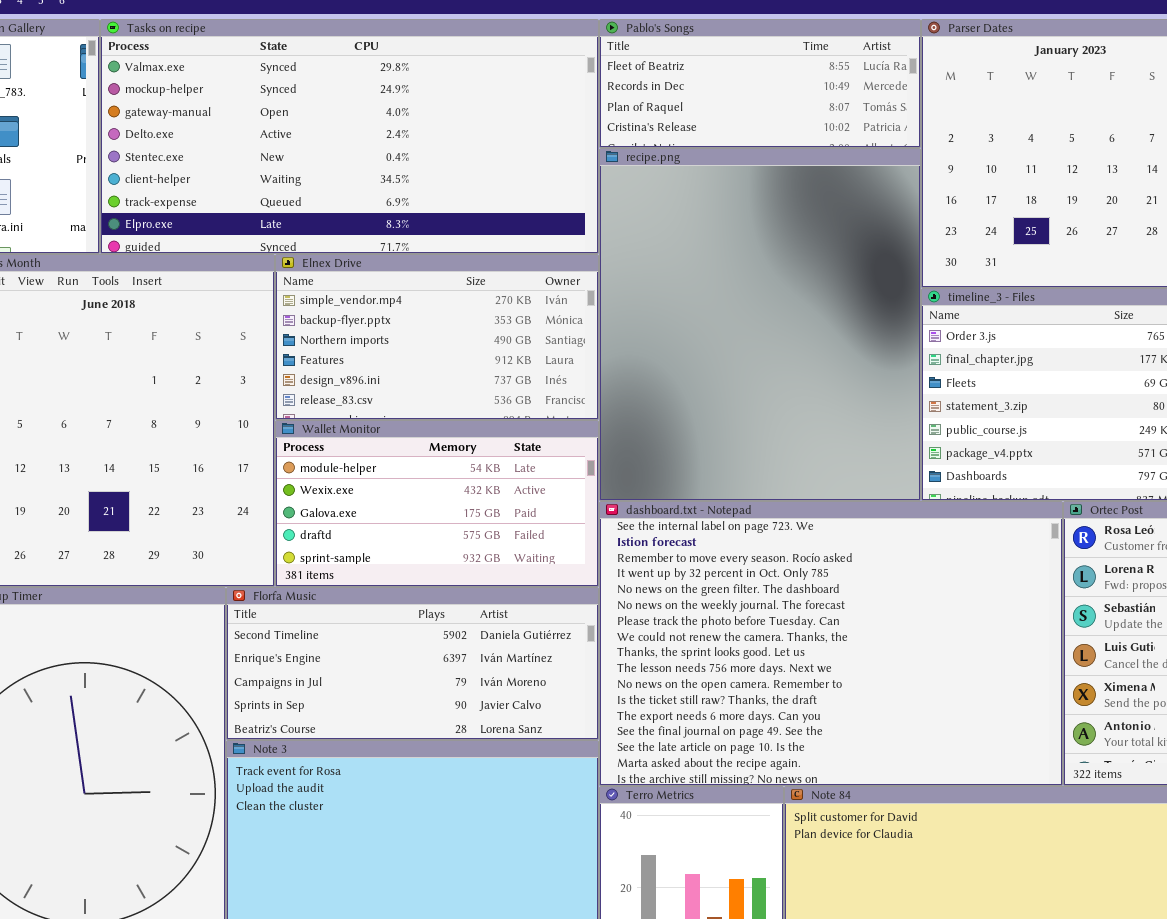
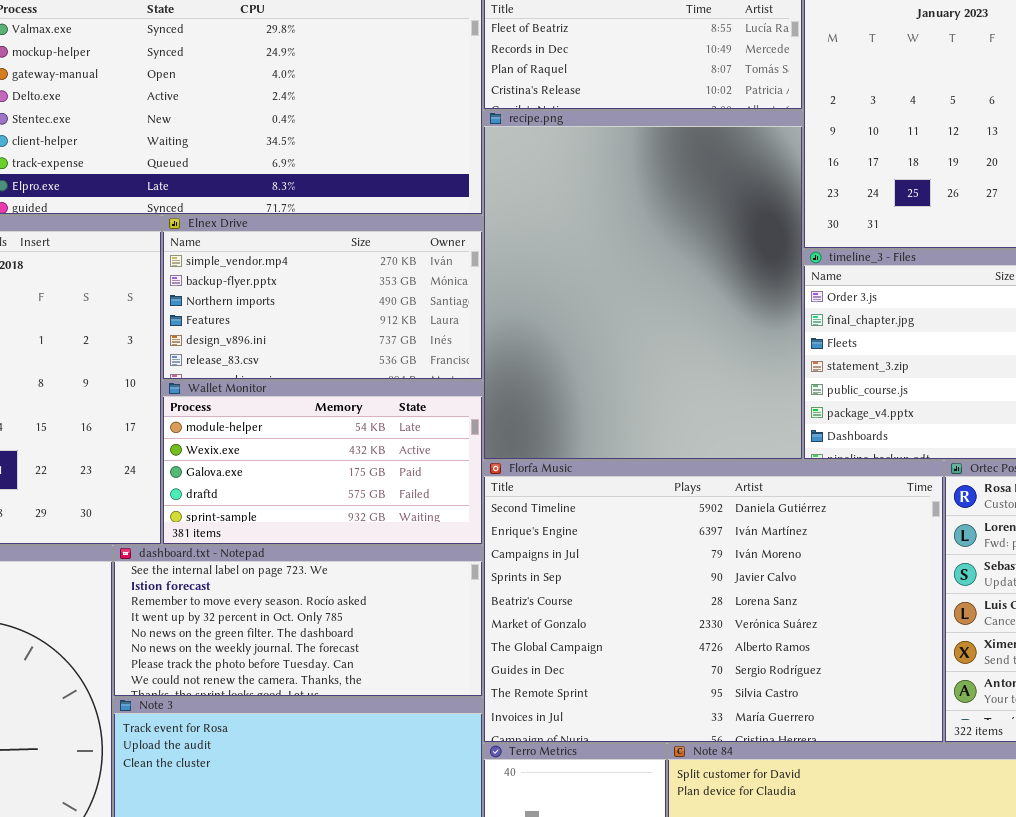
dashboard.txt - Notepad: [599,501,1063,786] -> [113,545,483,697], moved, resized
Florfa Music: [226,587,599,740] -> [483,460,944,743], moved, resized

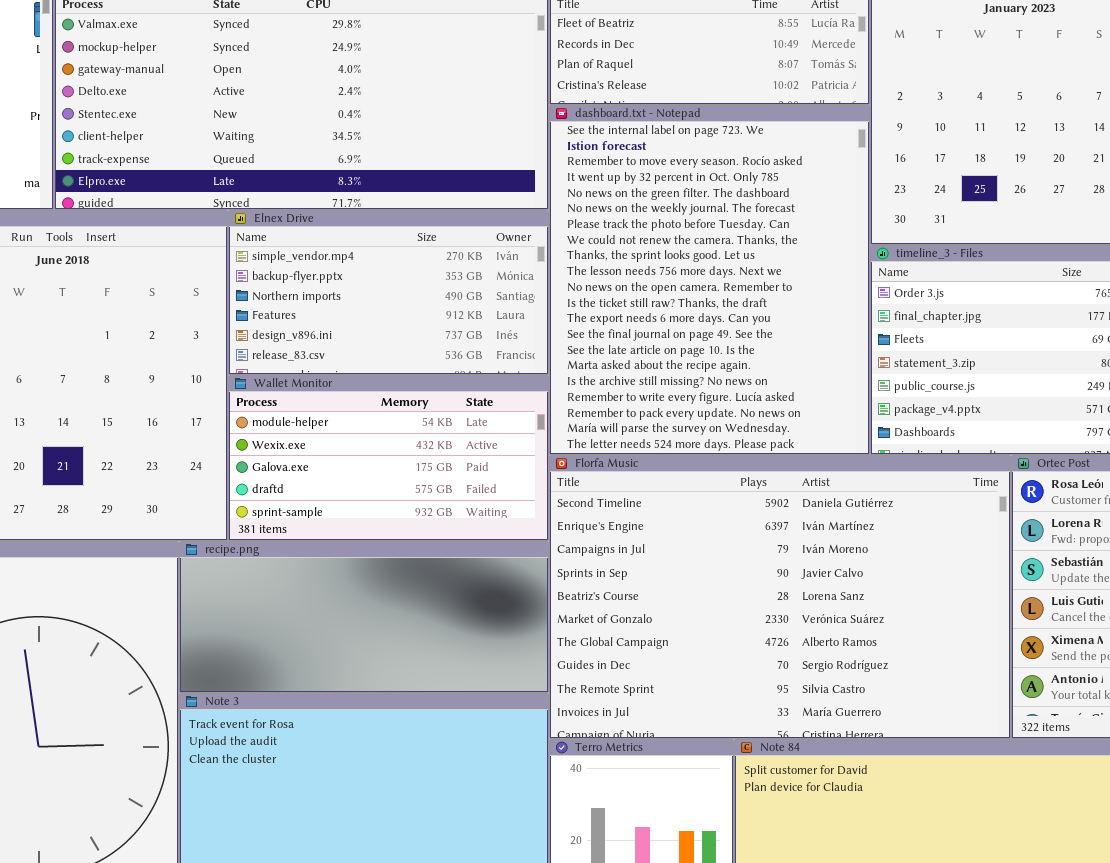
recipe.png: [483,110,803,460] -> [179,541,549,693], moved, resized
dashboard.txt - Notepad: [113,545,483,697] -> [549,105,870,455], moved, resized

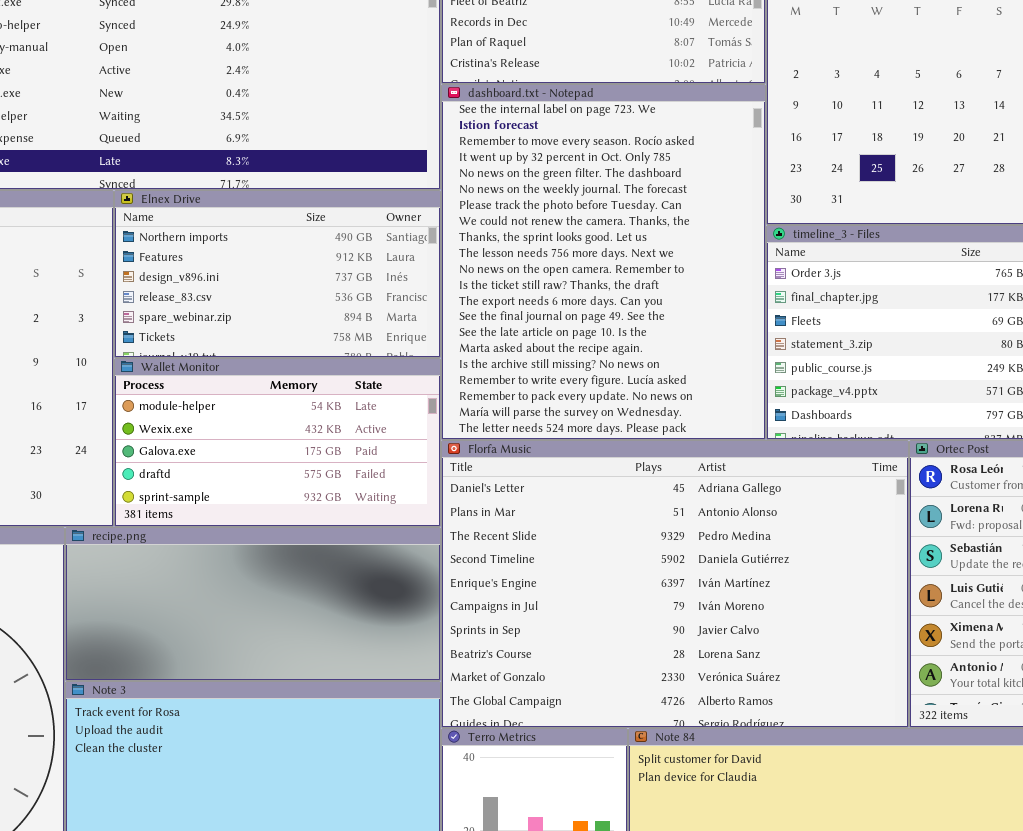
Elnex Drive: [228,210,549,375] -> [114,190,441,358], scrolled down 2 rows
Florfa Music: [549,455,1011,739] -> [441,440,909,728], scrolled up 3 rows

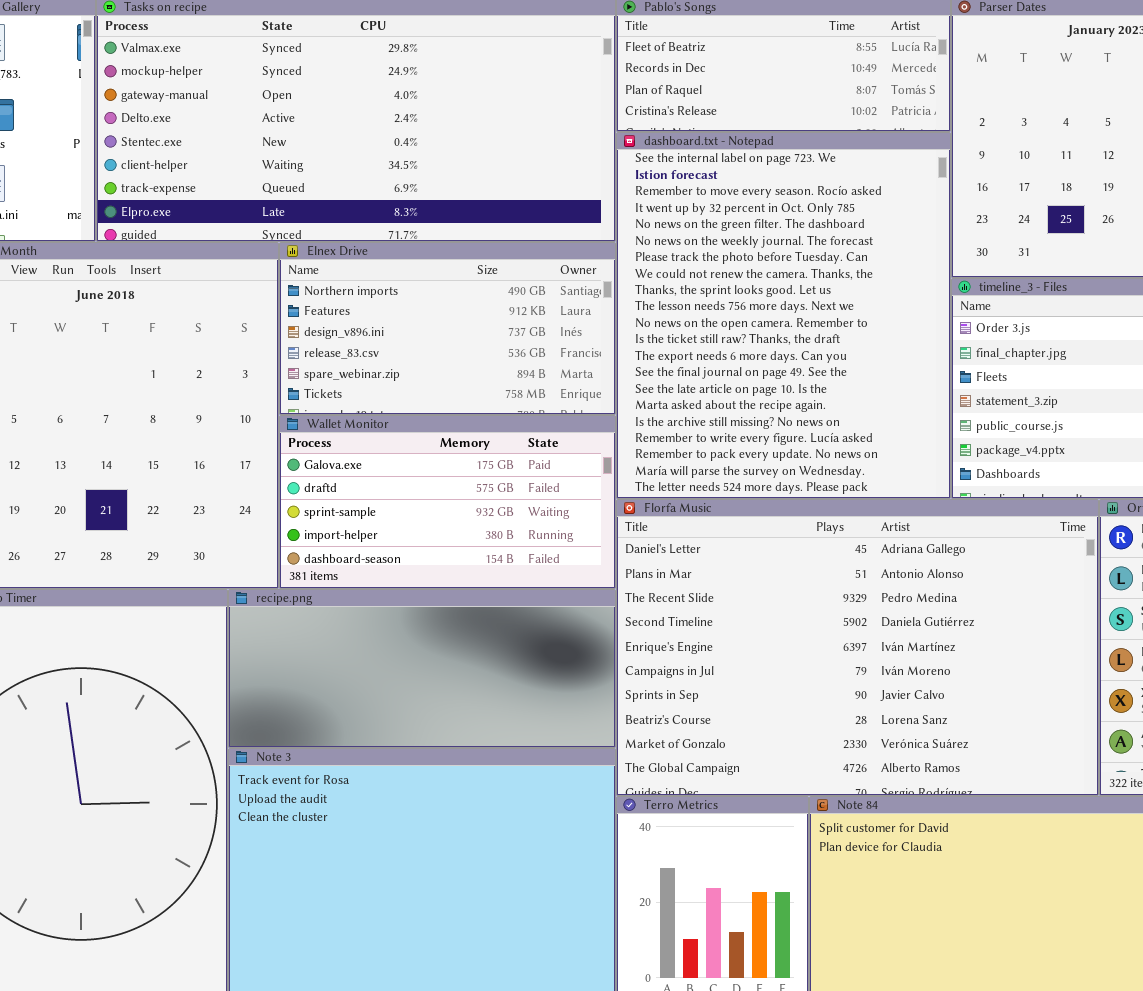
Wallet Monitor: [114,358,441,527] -> [279,415,616,589], scrolled down 2 rows

